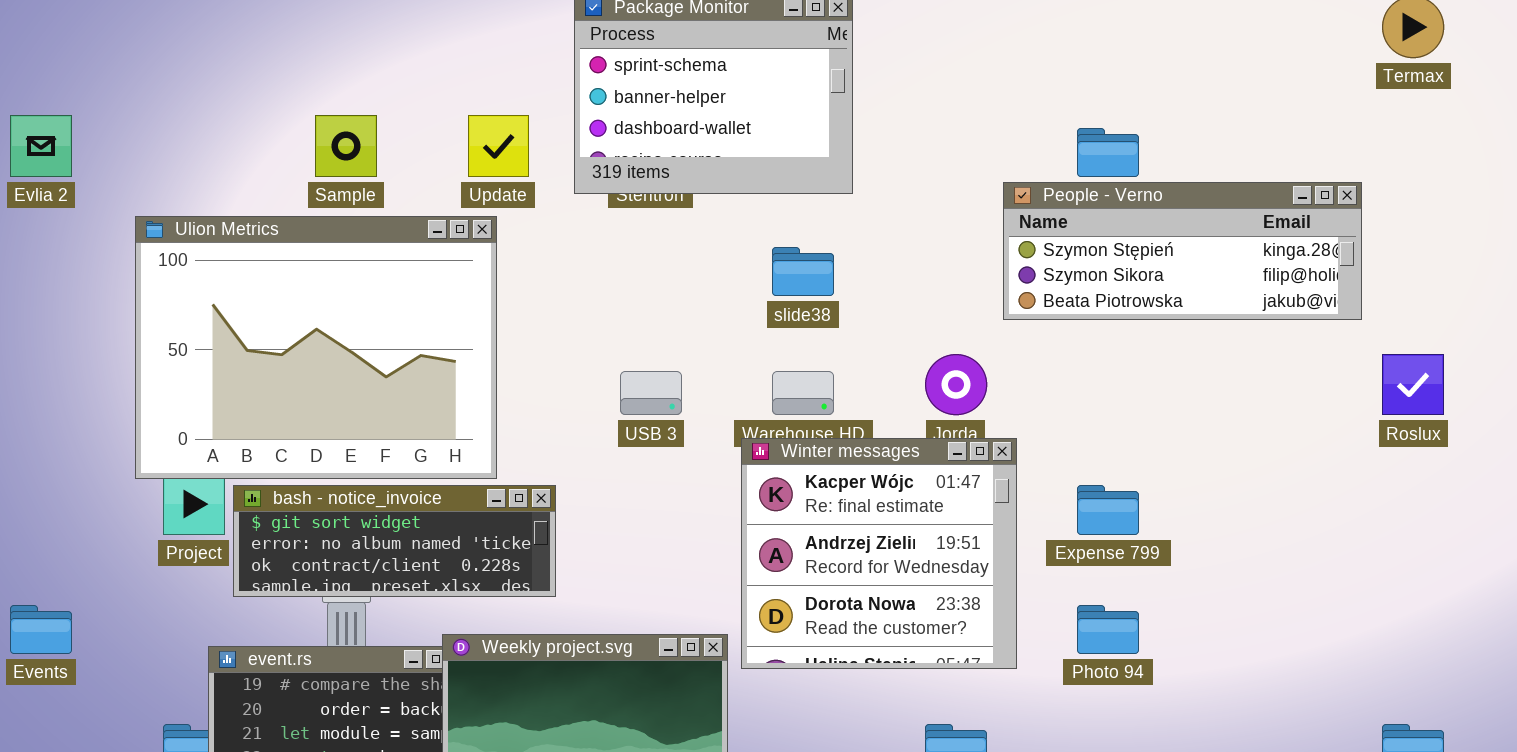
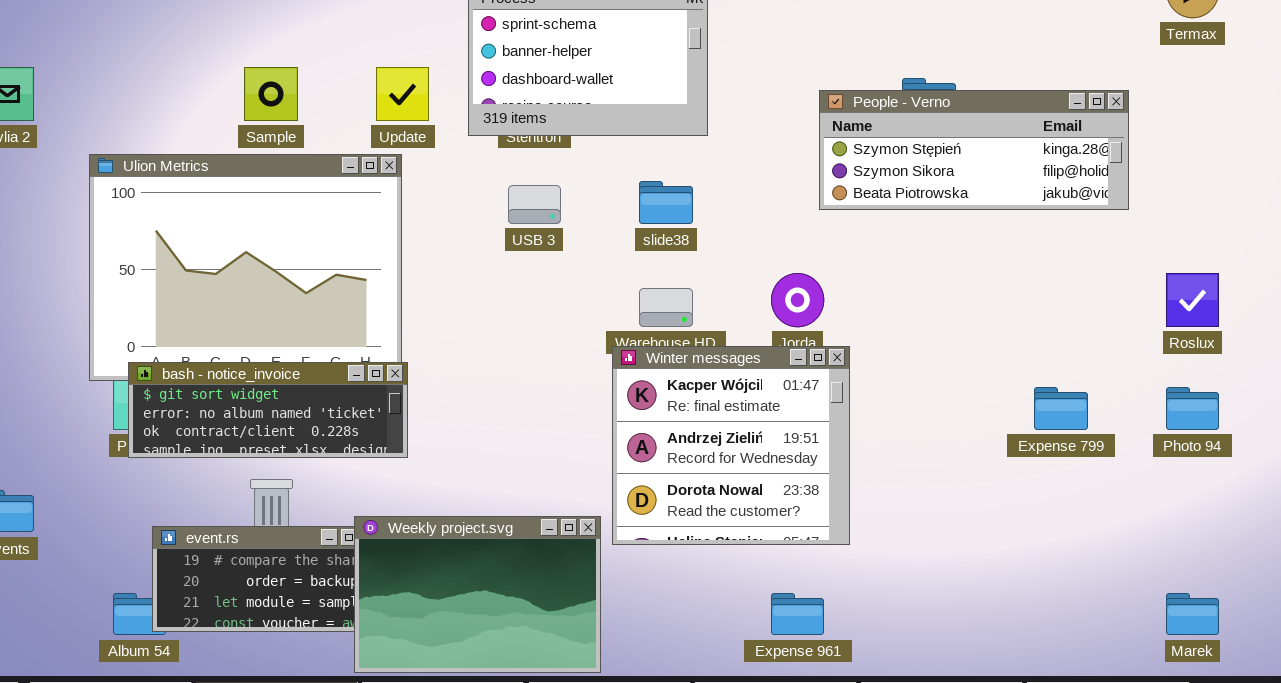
People - Verno: [1003,182,1362,320] -> [819,90,1129,210], moved
USB 3: [620,371,682,415] -> [508,185,561,224], moved
bash - notice_invoice: [233,485,556,597] -> [128,362,408,458], moved
Expense 799: [1077,485,1139,535] -> [1034,387,1088,430], moved
Photo 94: [1077,605,1139,654] -> [1166,387,1219,430], moved

